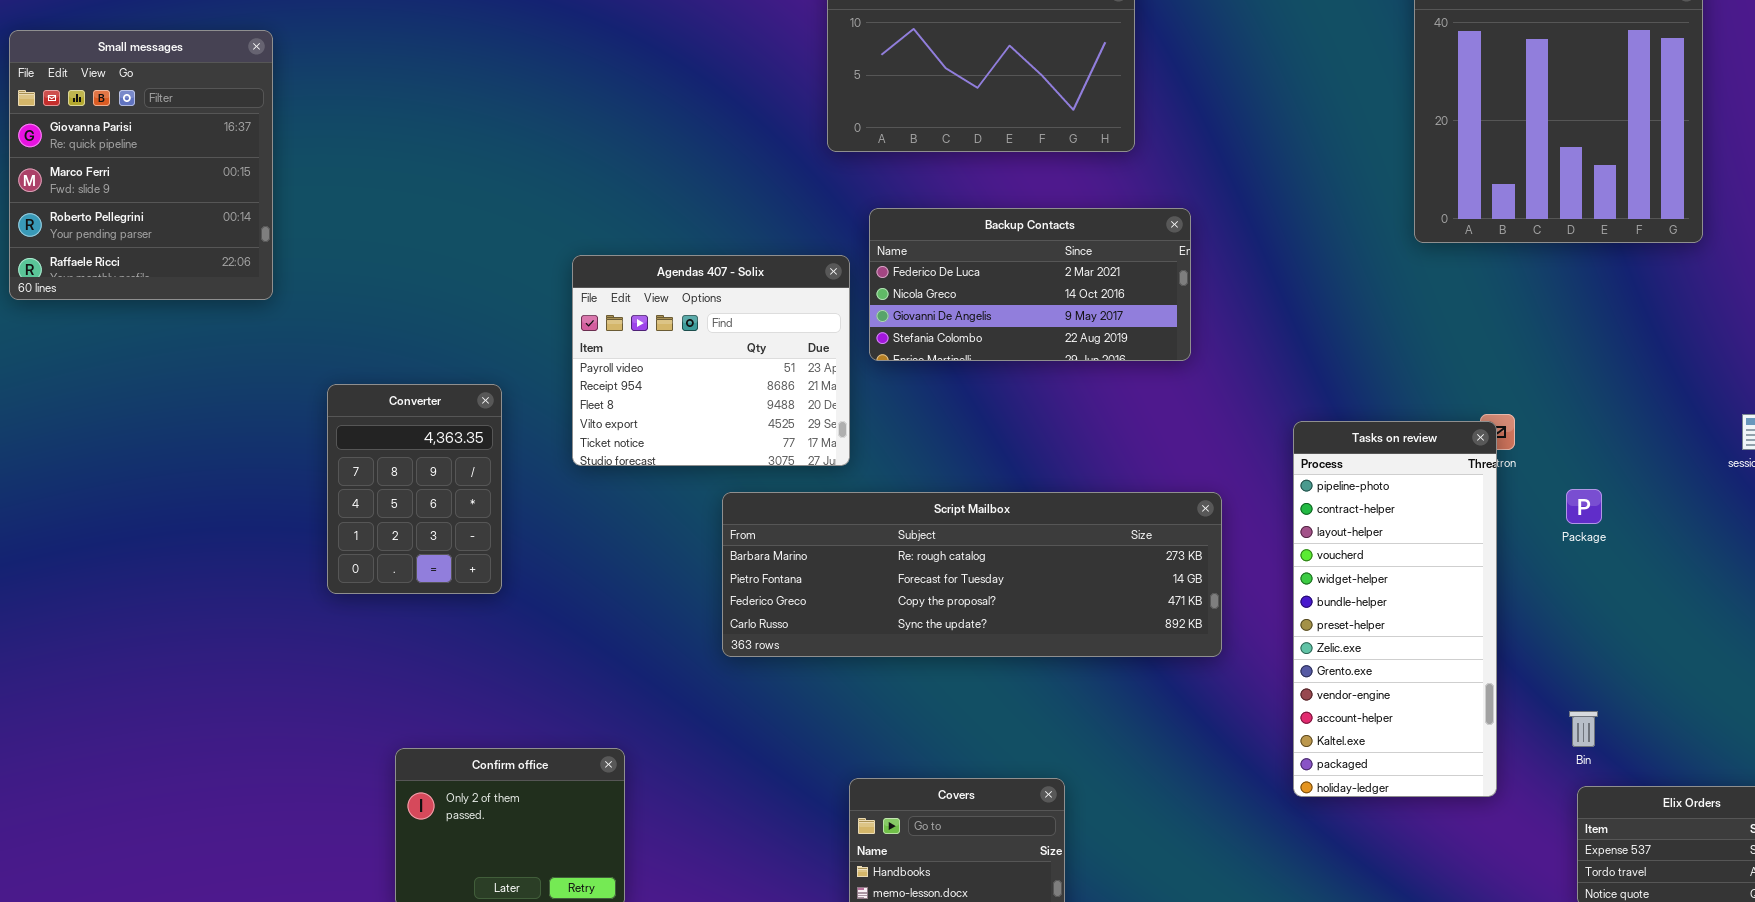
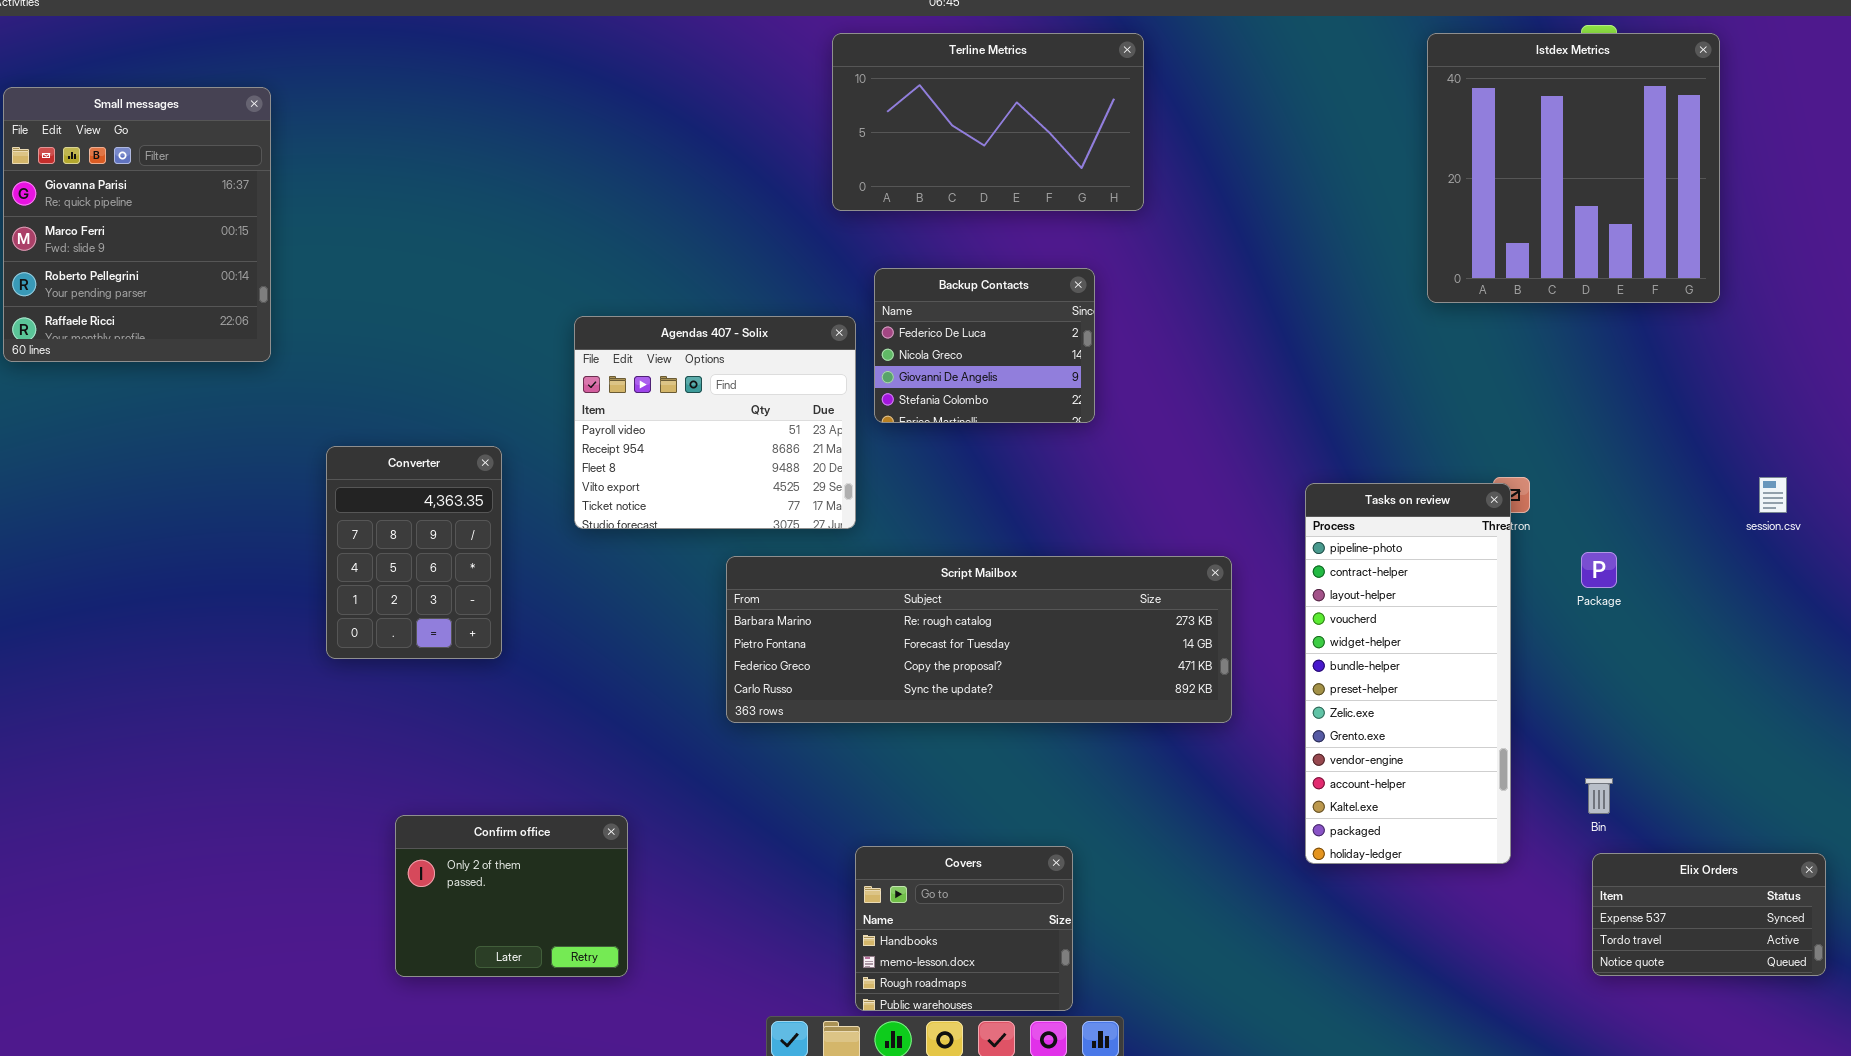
Backup Contacts: [869,208,1191,361] -> [874,268,1095,423], resized

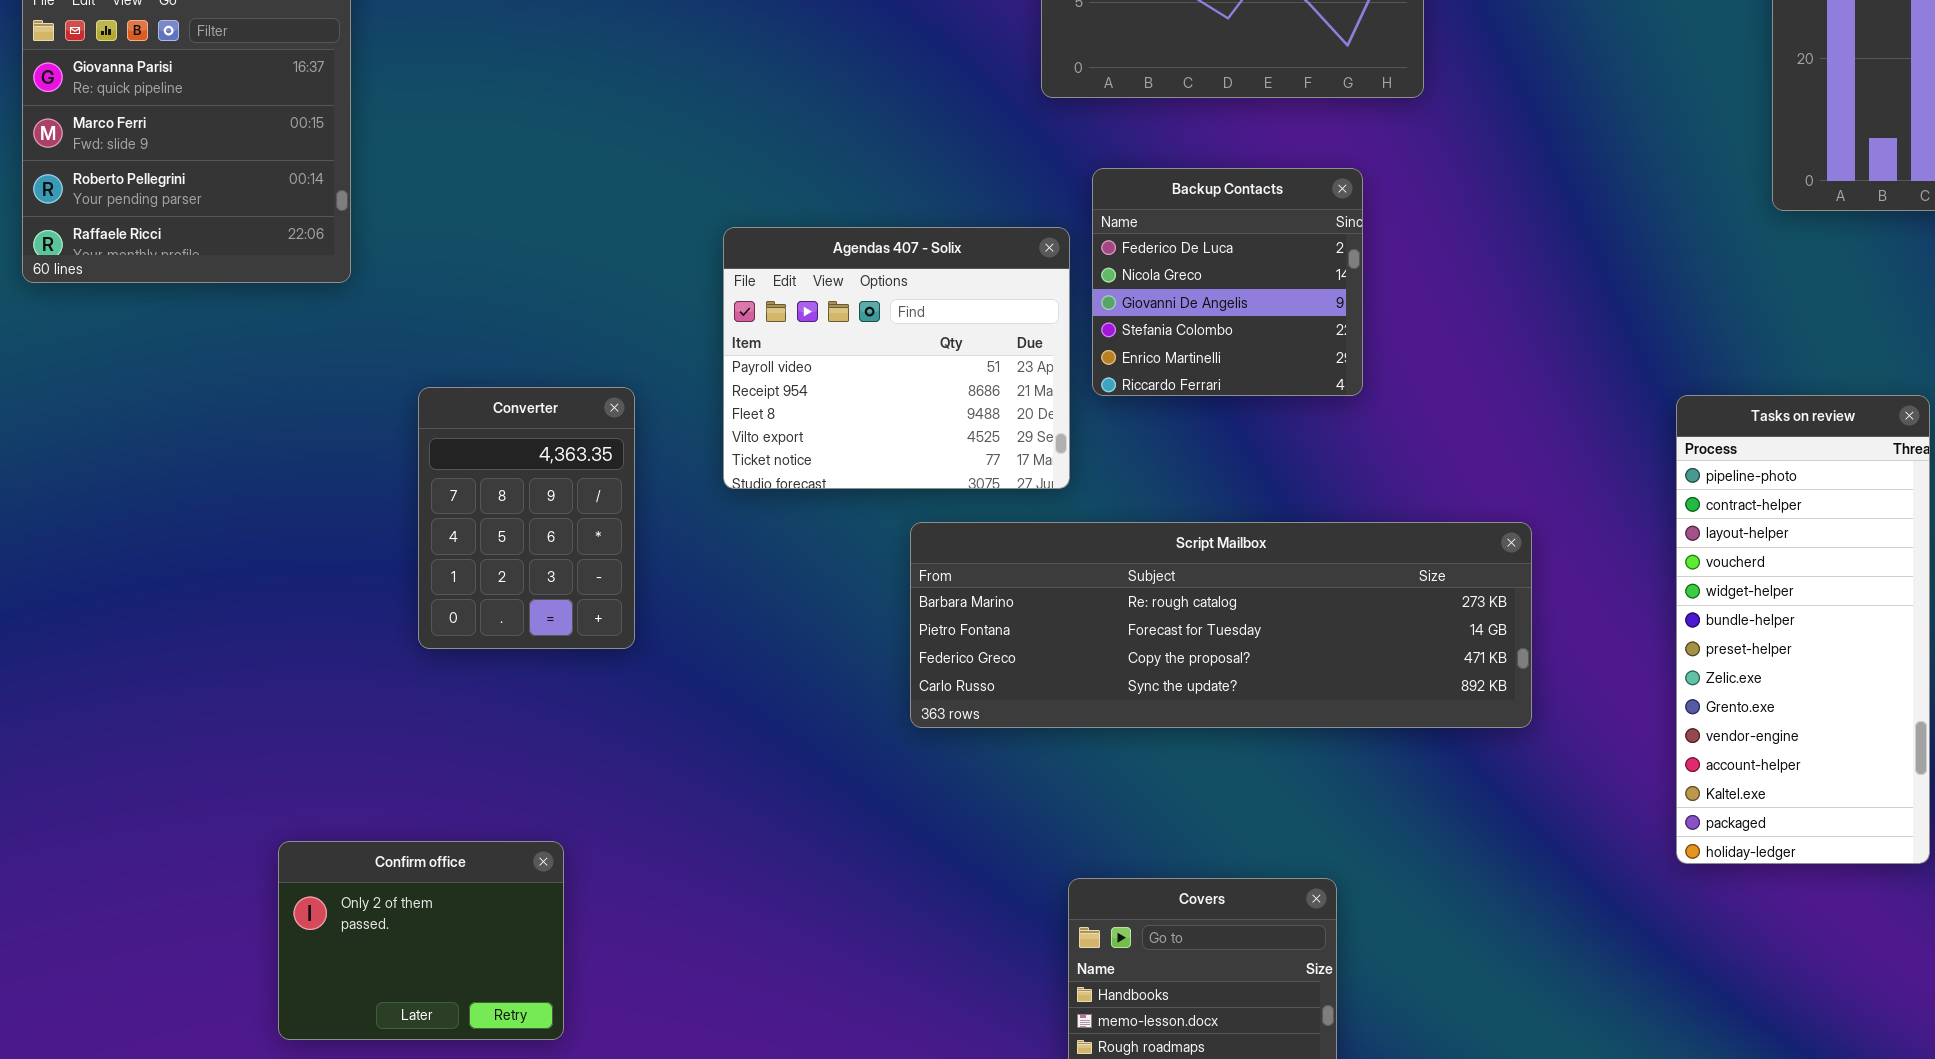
Backup Contacts: [874,268,1095,423] -> [1092,168,1363,396], resized
Tasks on review: [1305,483,1511,864] -> [1676,395,1930,864], moved
Confirm office: [395,815,628,977] -> [278,841,564,1040], moved

